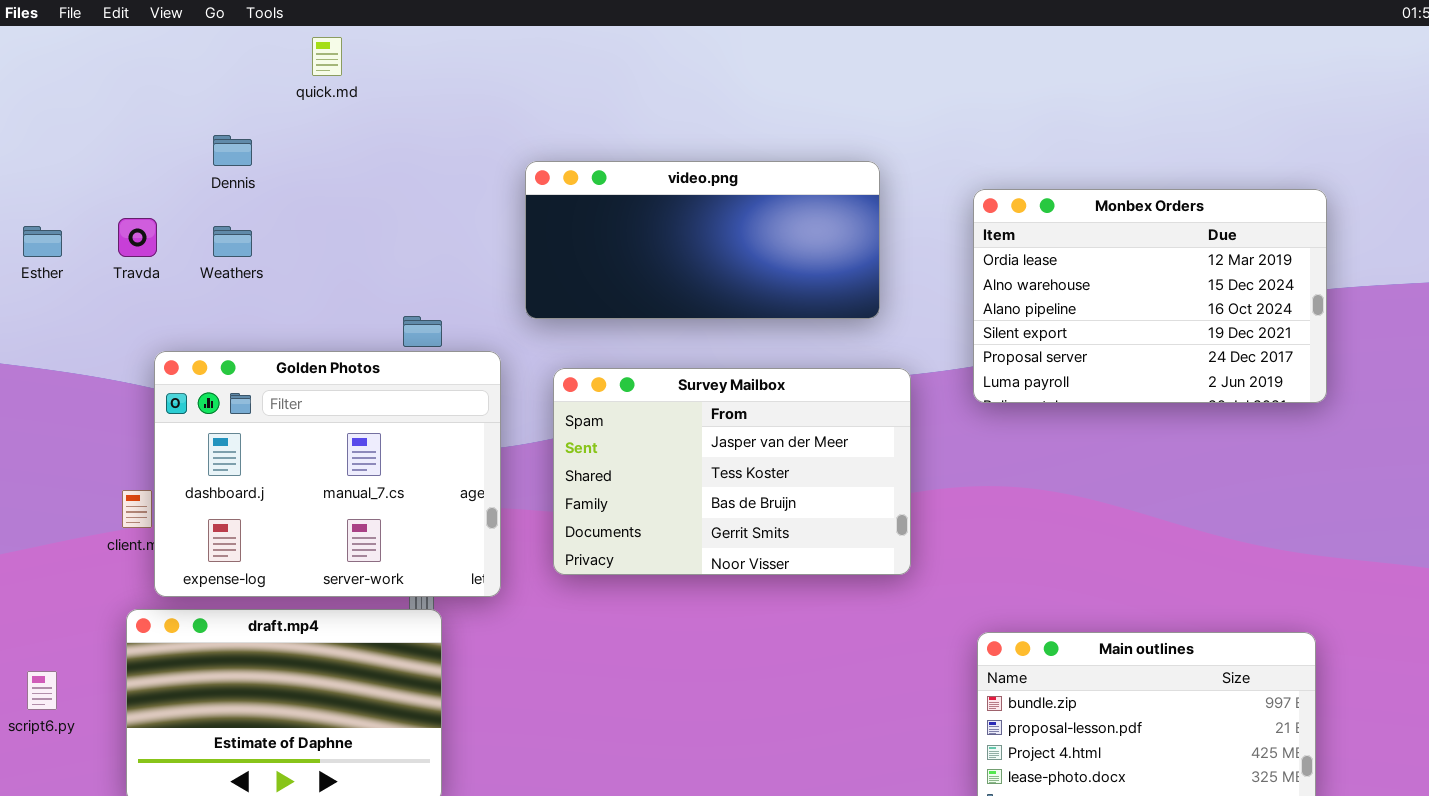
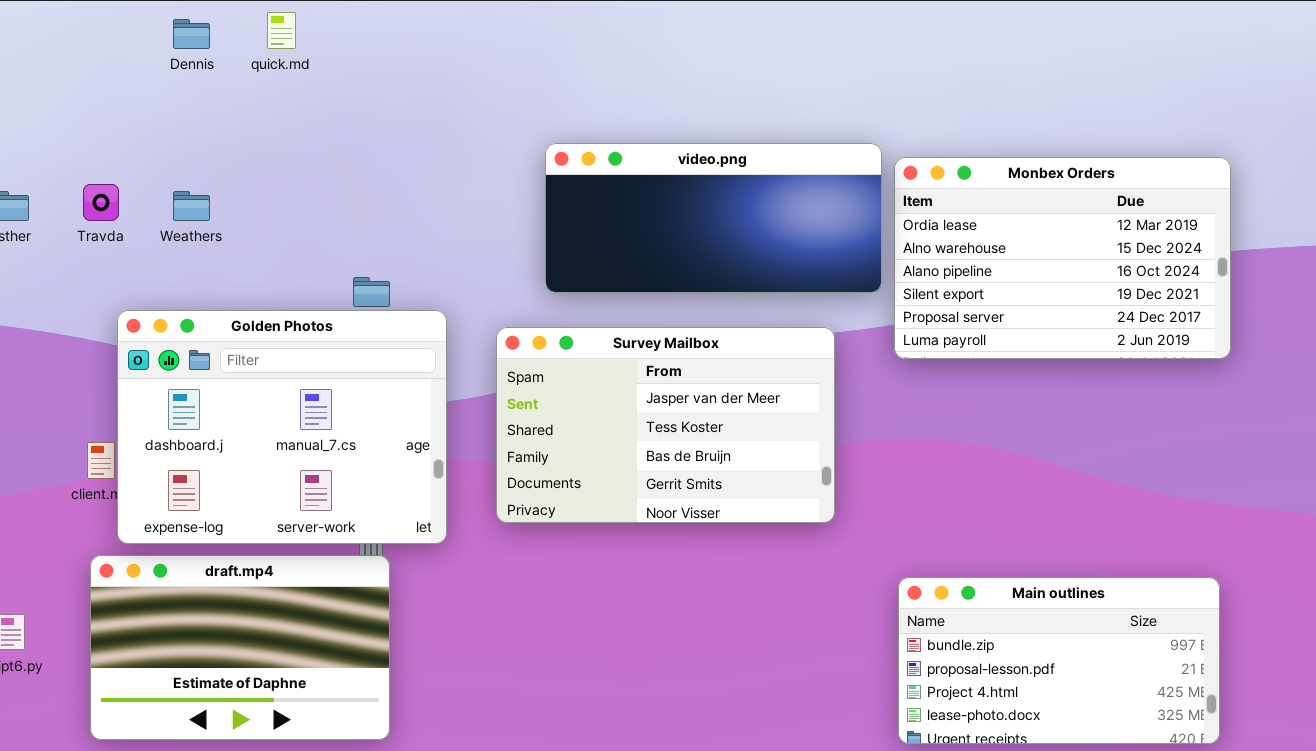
Dennis: [213,135,252,166] -> [173,19,210,49], moved
video.png: [525,161,880,319] -> [545,143,882,293], moved

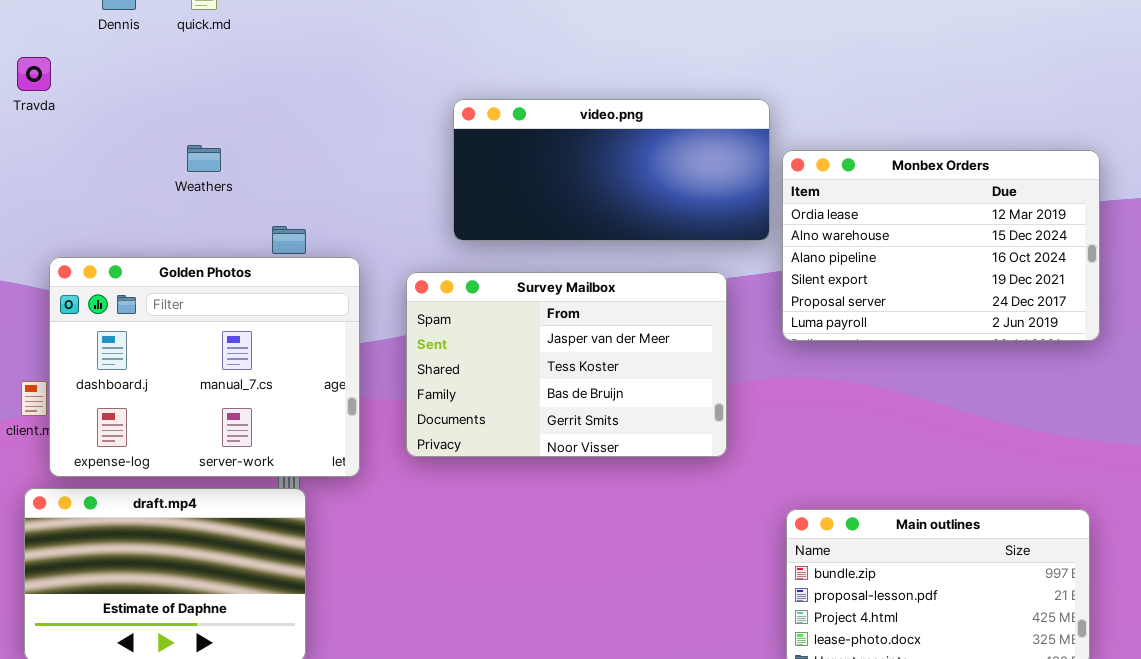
Monbex Orders: [894,157,1231,359] -> [782,150,1100,341], moved
Travda: [83,184,119,221] -> [17,57,51,91], moved
Weathers: [173,191,210,221] -> [187,145,221,172], moved

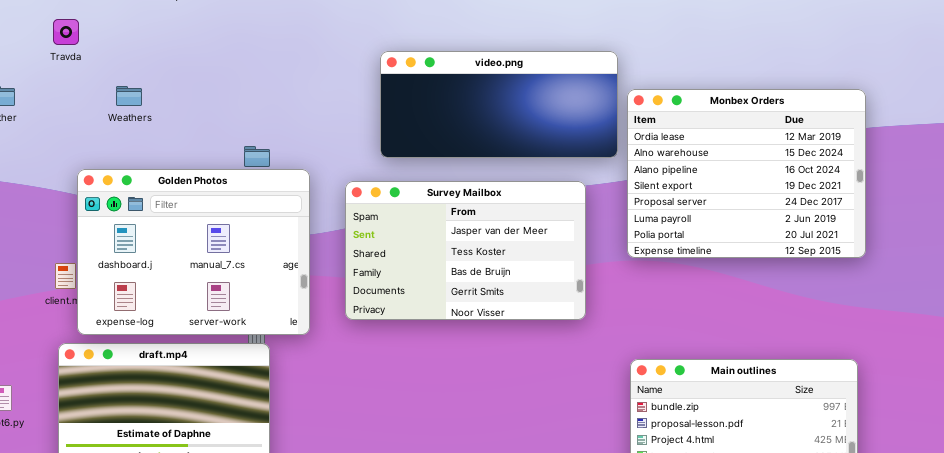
Weathers: [187,145,221,172] -> [116,86,142,106], moved
Monbex Orders: [782,150,1100,341] -> [627,89,866,258], resized

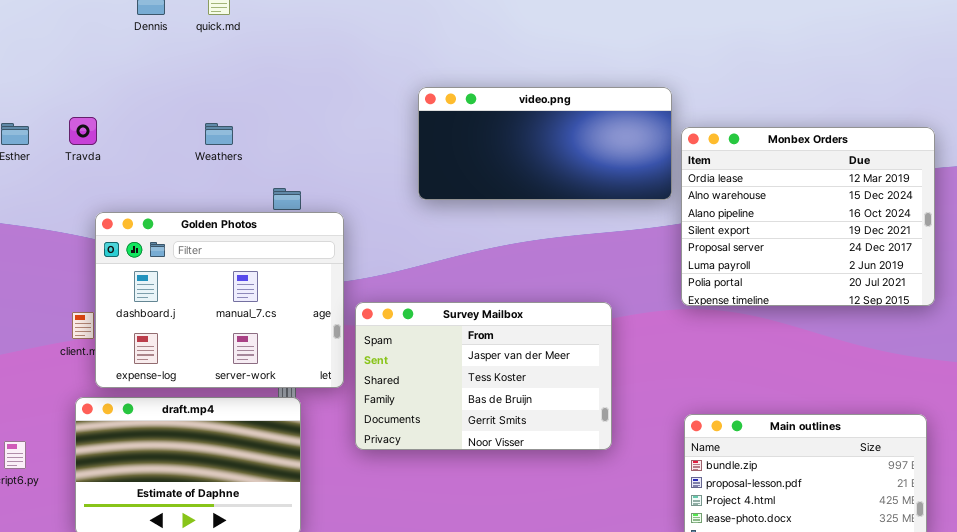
Travda: [53,19,79,45] -> [69,117,97,145], moved
Weathers: [116,86,142,106] -> [205,123,233,145], moved
Survey Mailbox: [345,181,586,320] -> [355,302,612,450], moved

